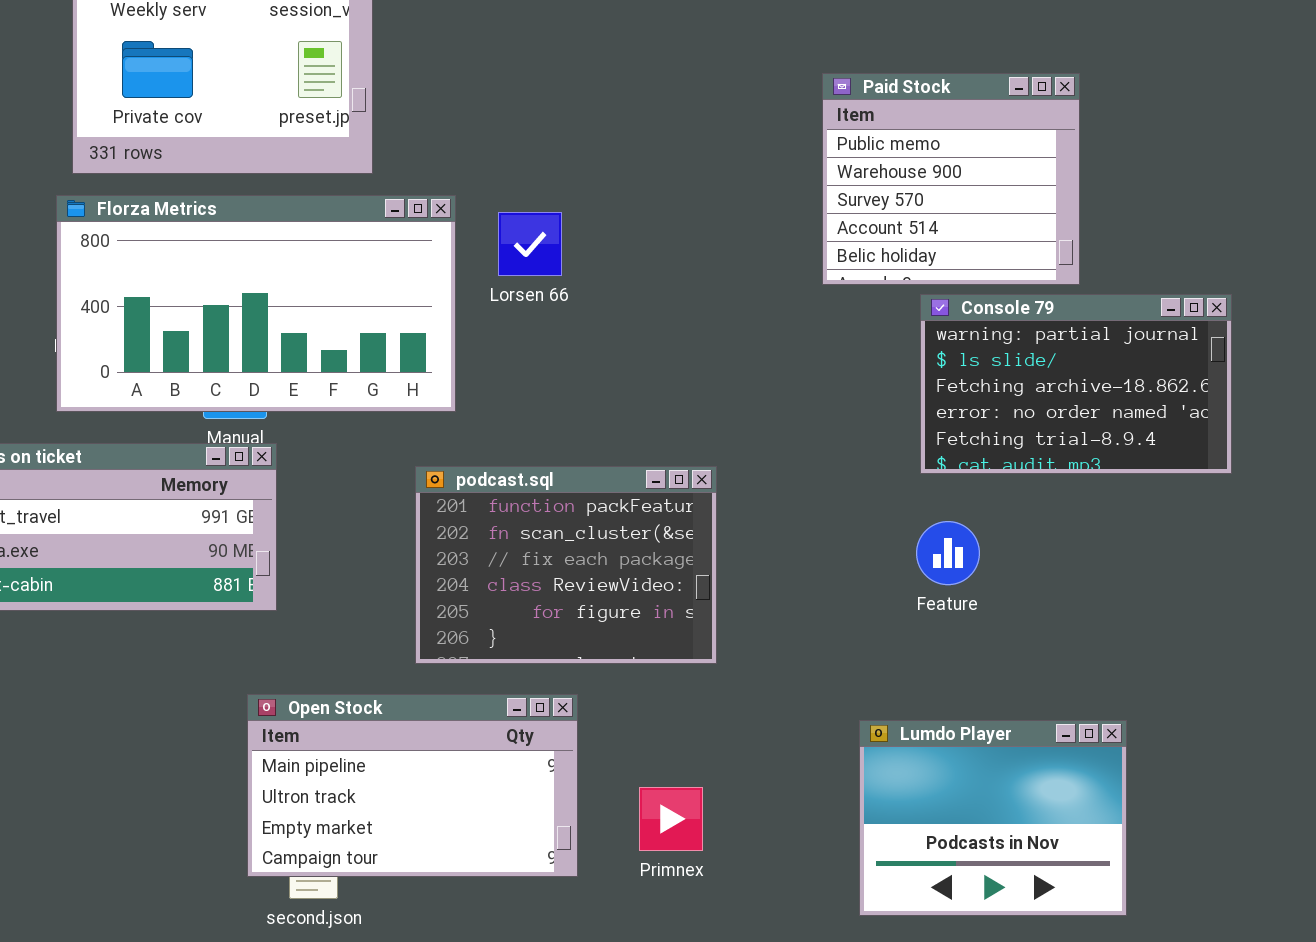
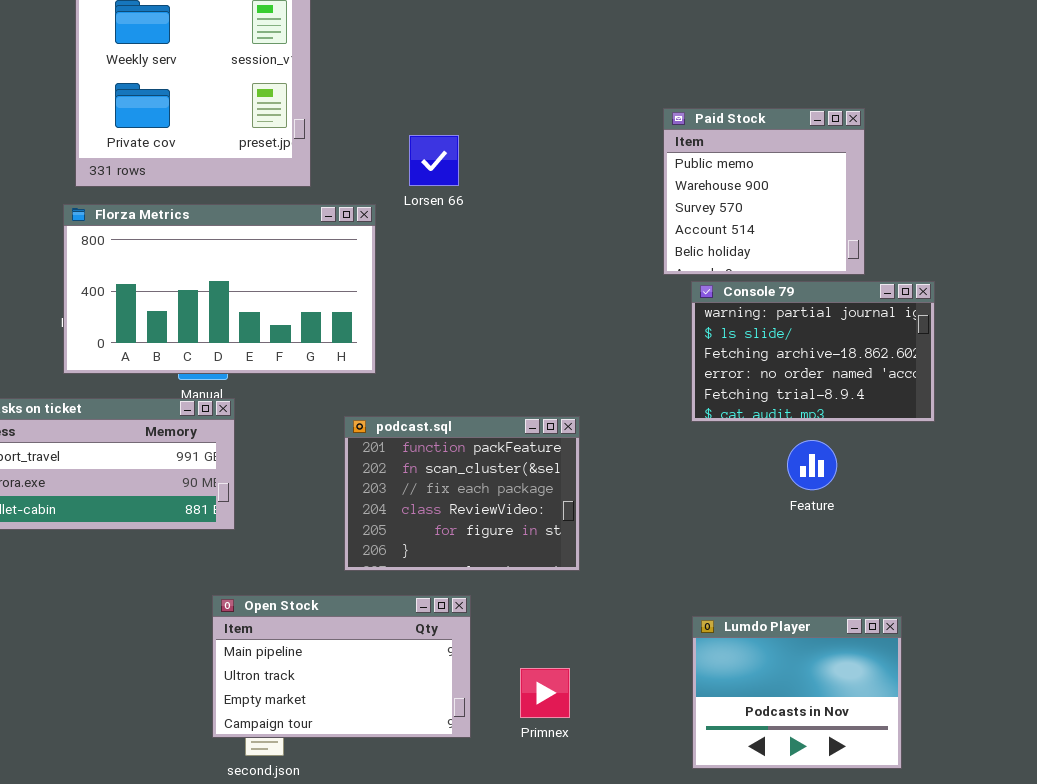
Lorsen 66: [498,212,562,276] -> [409,135,459,186], moved
Console 79: [920,294,1232,474] -> [691,281,935,422], moved
Feature: [916,521,980,585] -> [787,440,837,490], moved

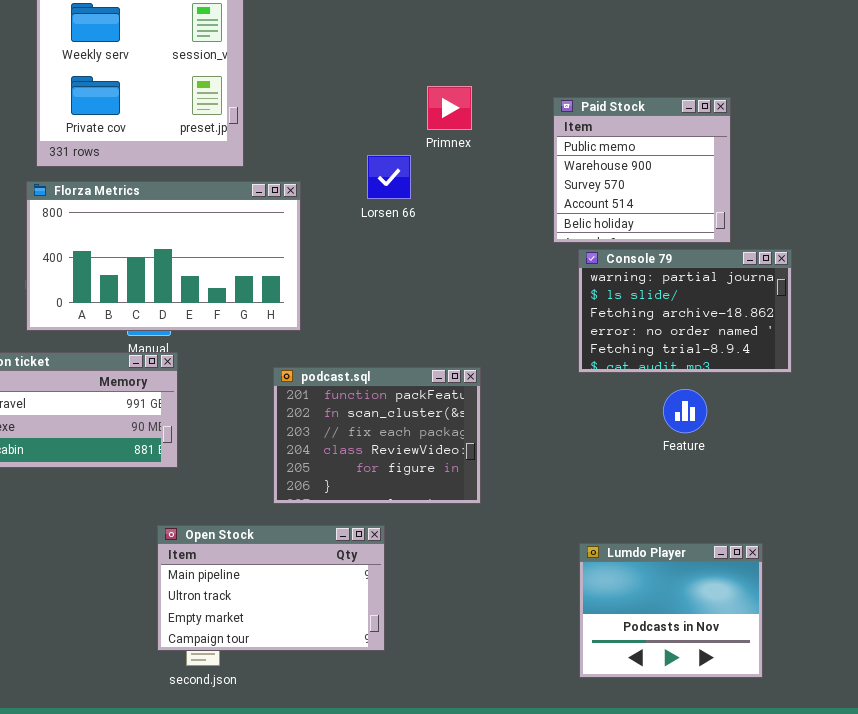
Lorsen 66: [409,135,459,186] -> [367,155,411,199], moved
Primnex: [520,668,570,718] -> [427,86,472,130], moved

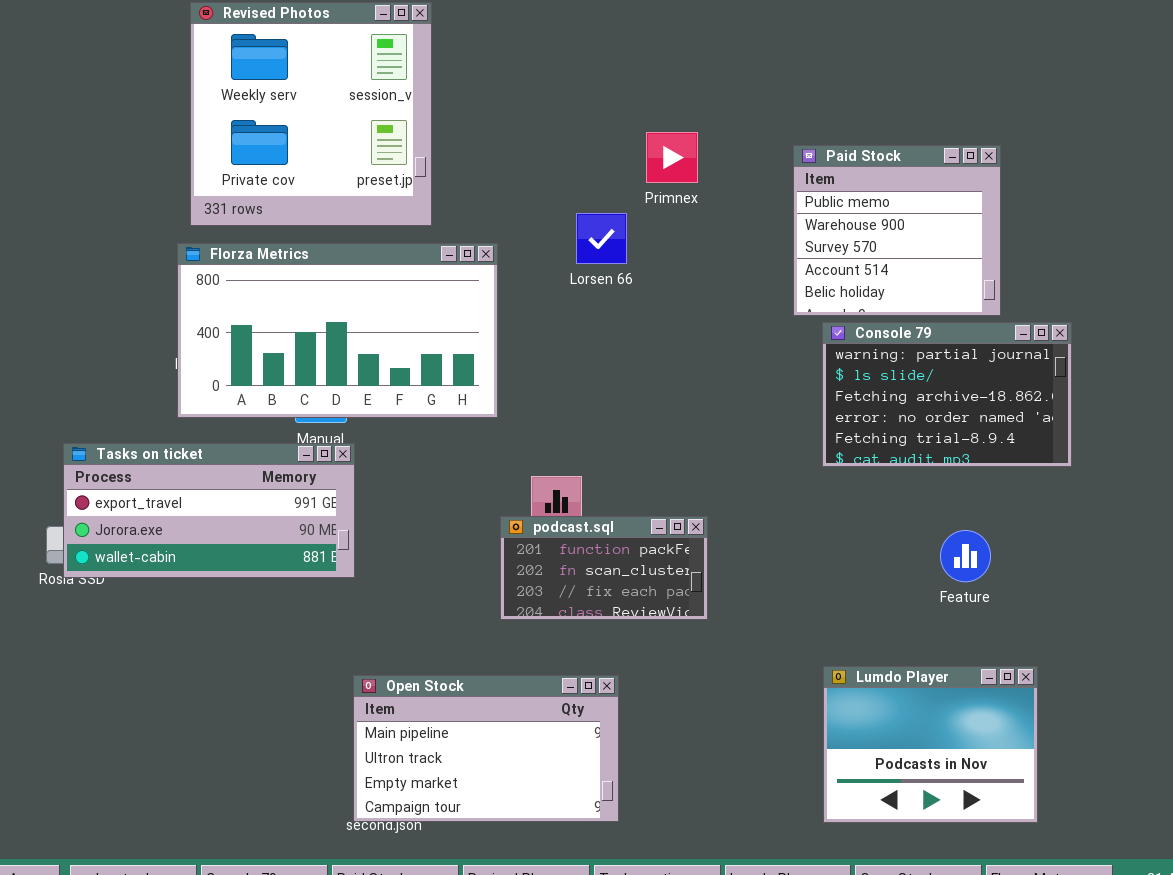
podcast.sql: [273,367,481,504] -> [500,516,708,620], resized
Feature: [663,389,707,433] -> [940,530,991,582], moved
Open Stock: [157,525,385,651] -> [353,675,619,822], moved

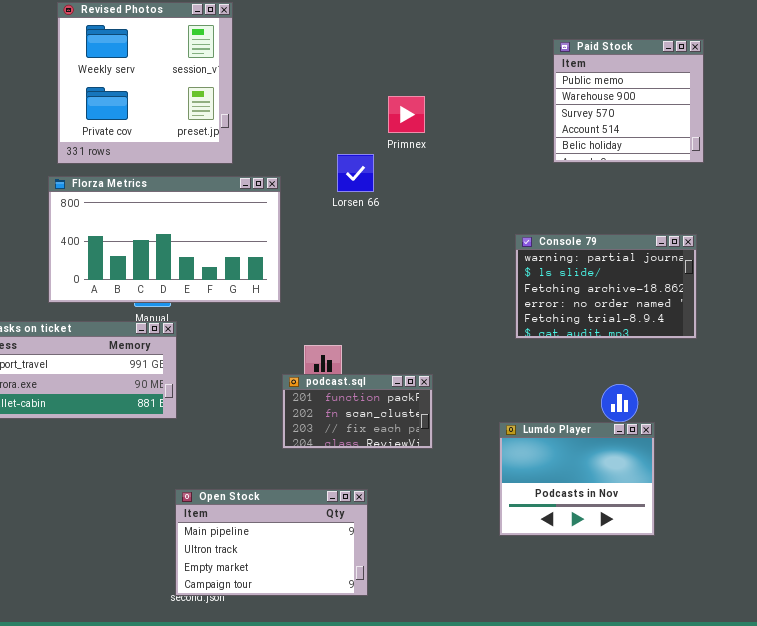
Paid Stock: [793,145,1001,316] -> [553,39,704,163], moved
Lumdo Player: [823,666,1038,823] -> [499,422,655,536], moved

